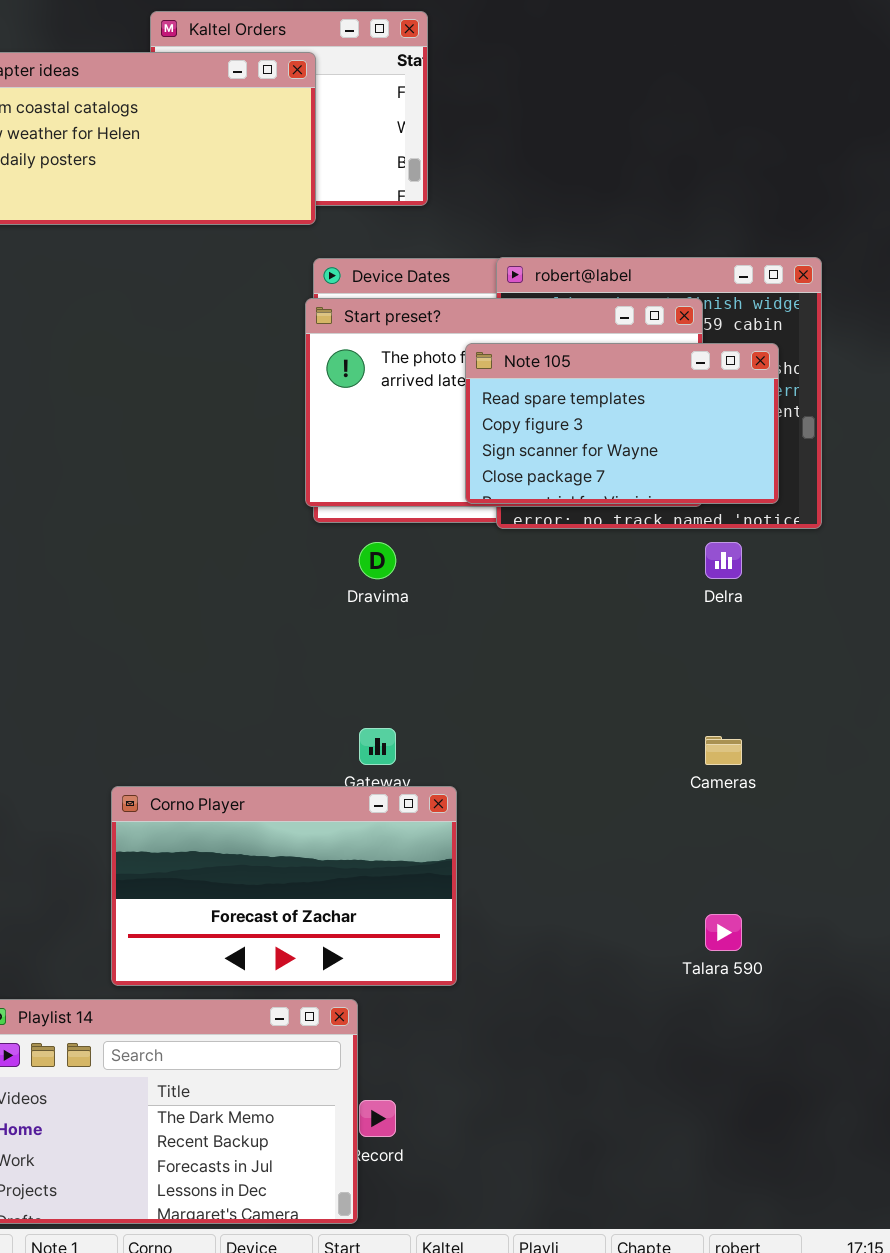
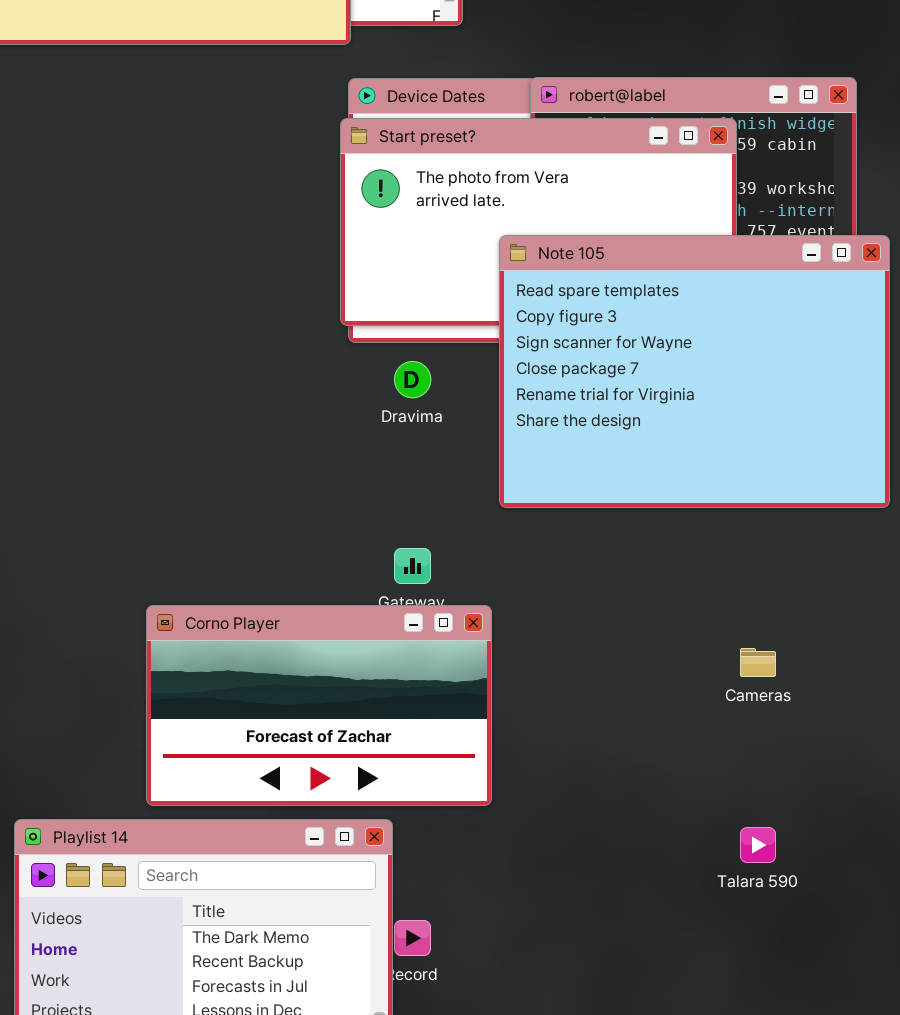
Note 105: [465,343,779,504] -> [499,235,890,508], moved, resized
Cameras: [705,736,742,765] -> [740,648,776,677], moved
Talara 590: [705,914,742,951] -> [740,827,776,863], moved

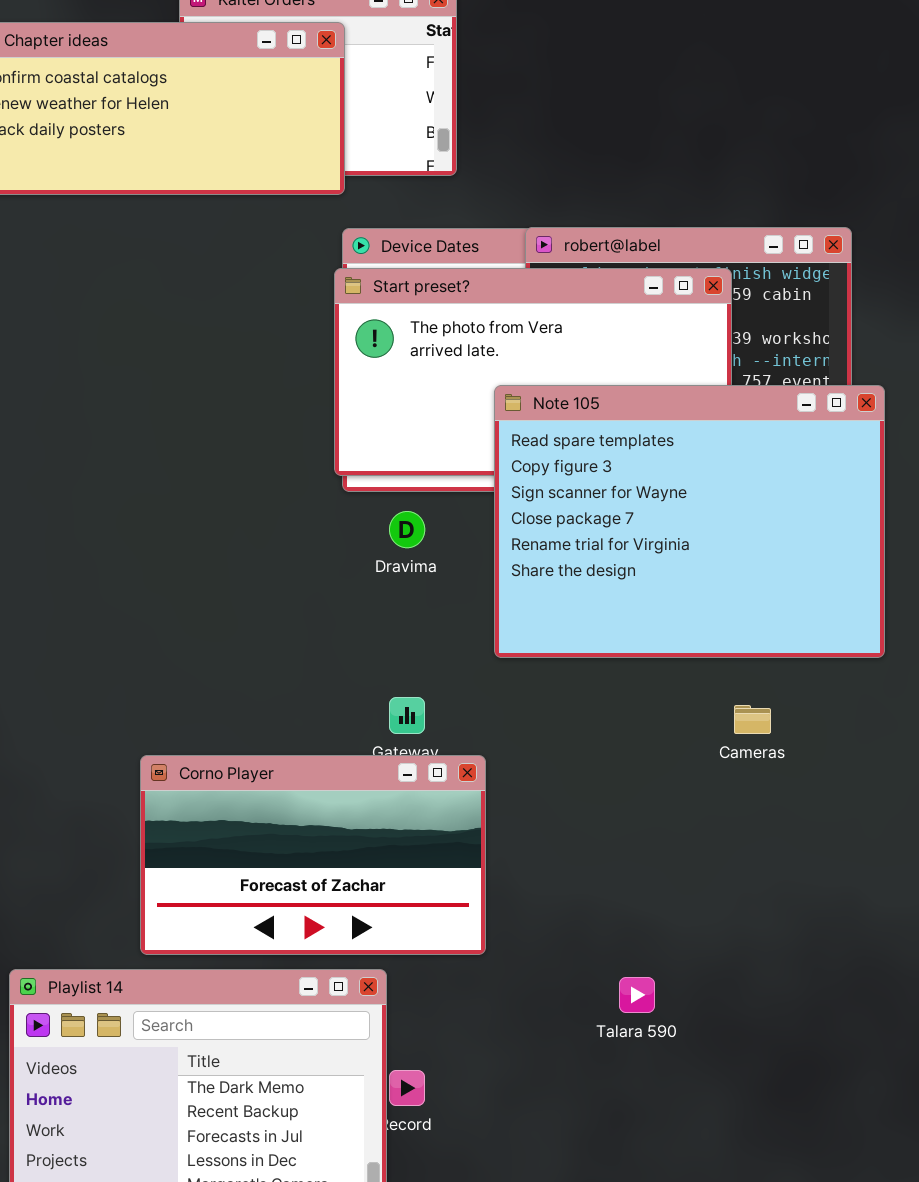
Cameras: [740,648,776,677] -> [734,705,771,734], moved
Talara 590: [740,827,776,863] -> [619,977,655,1013], moved

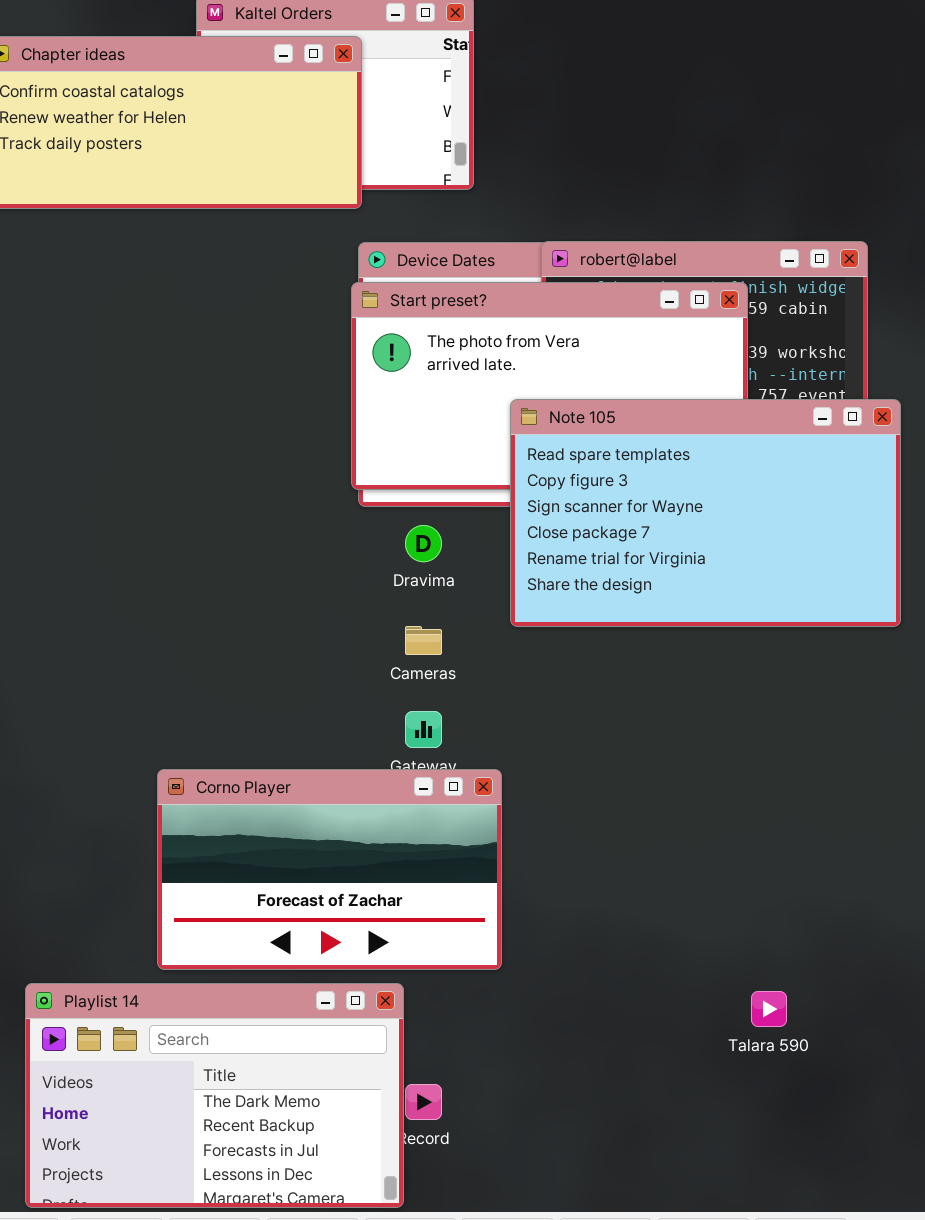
Note 105: [494,385,885,658] -> [510,399,901,627], resized
Cameras: [734,705,771,734] -> [405,626,442,655], moved
Talara 590: [619,977,655,1013] -> [751,991,787,1027], moved

